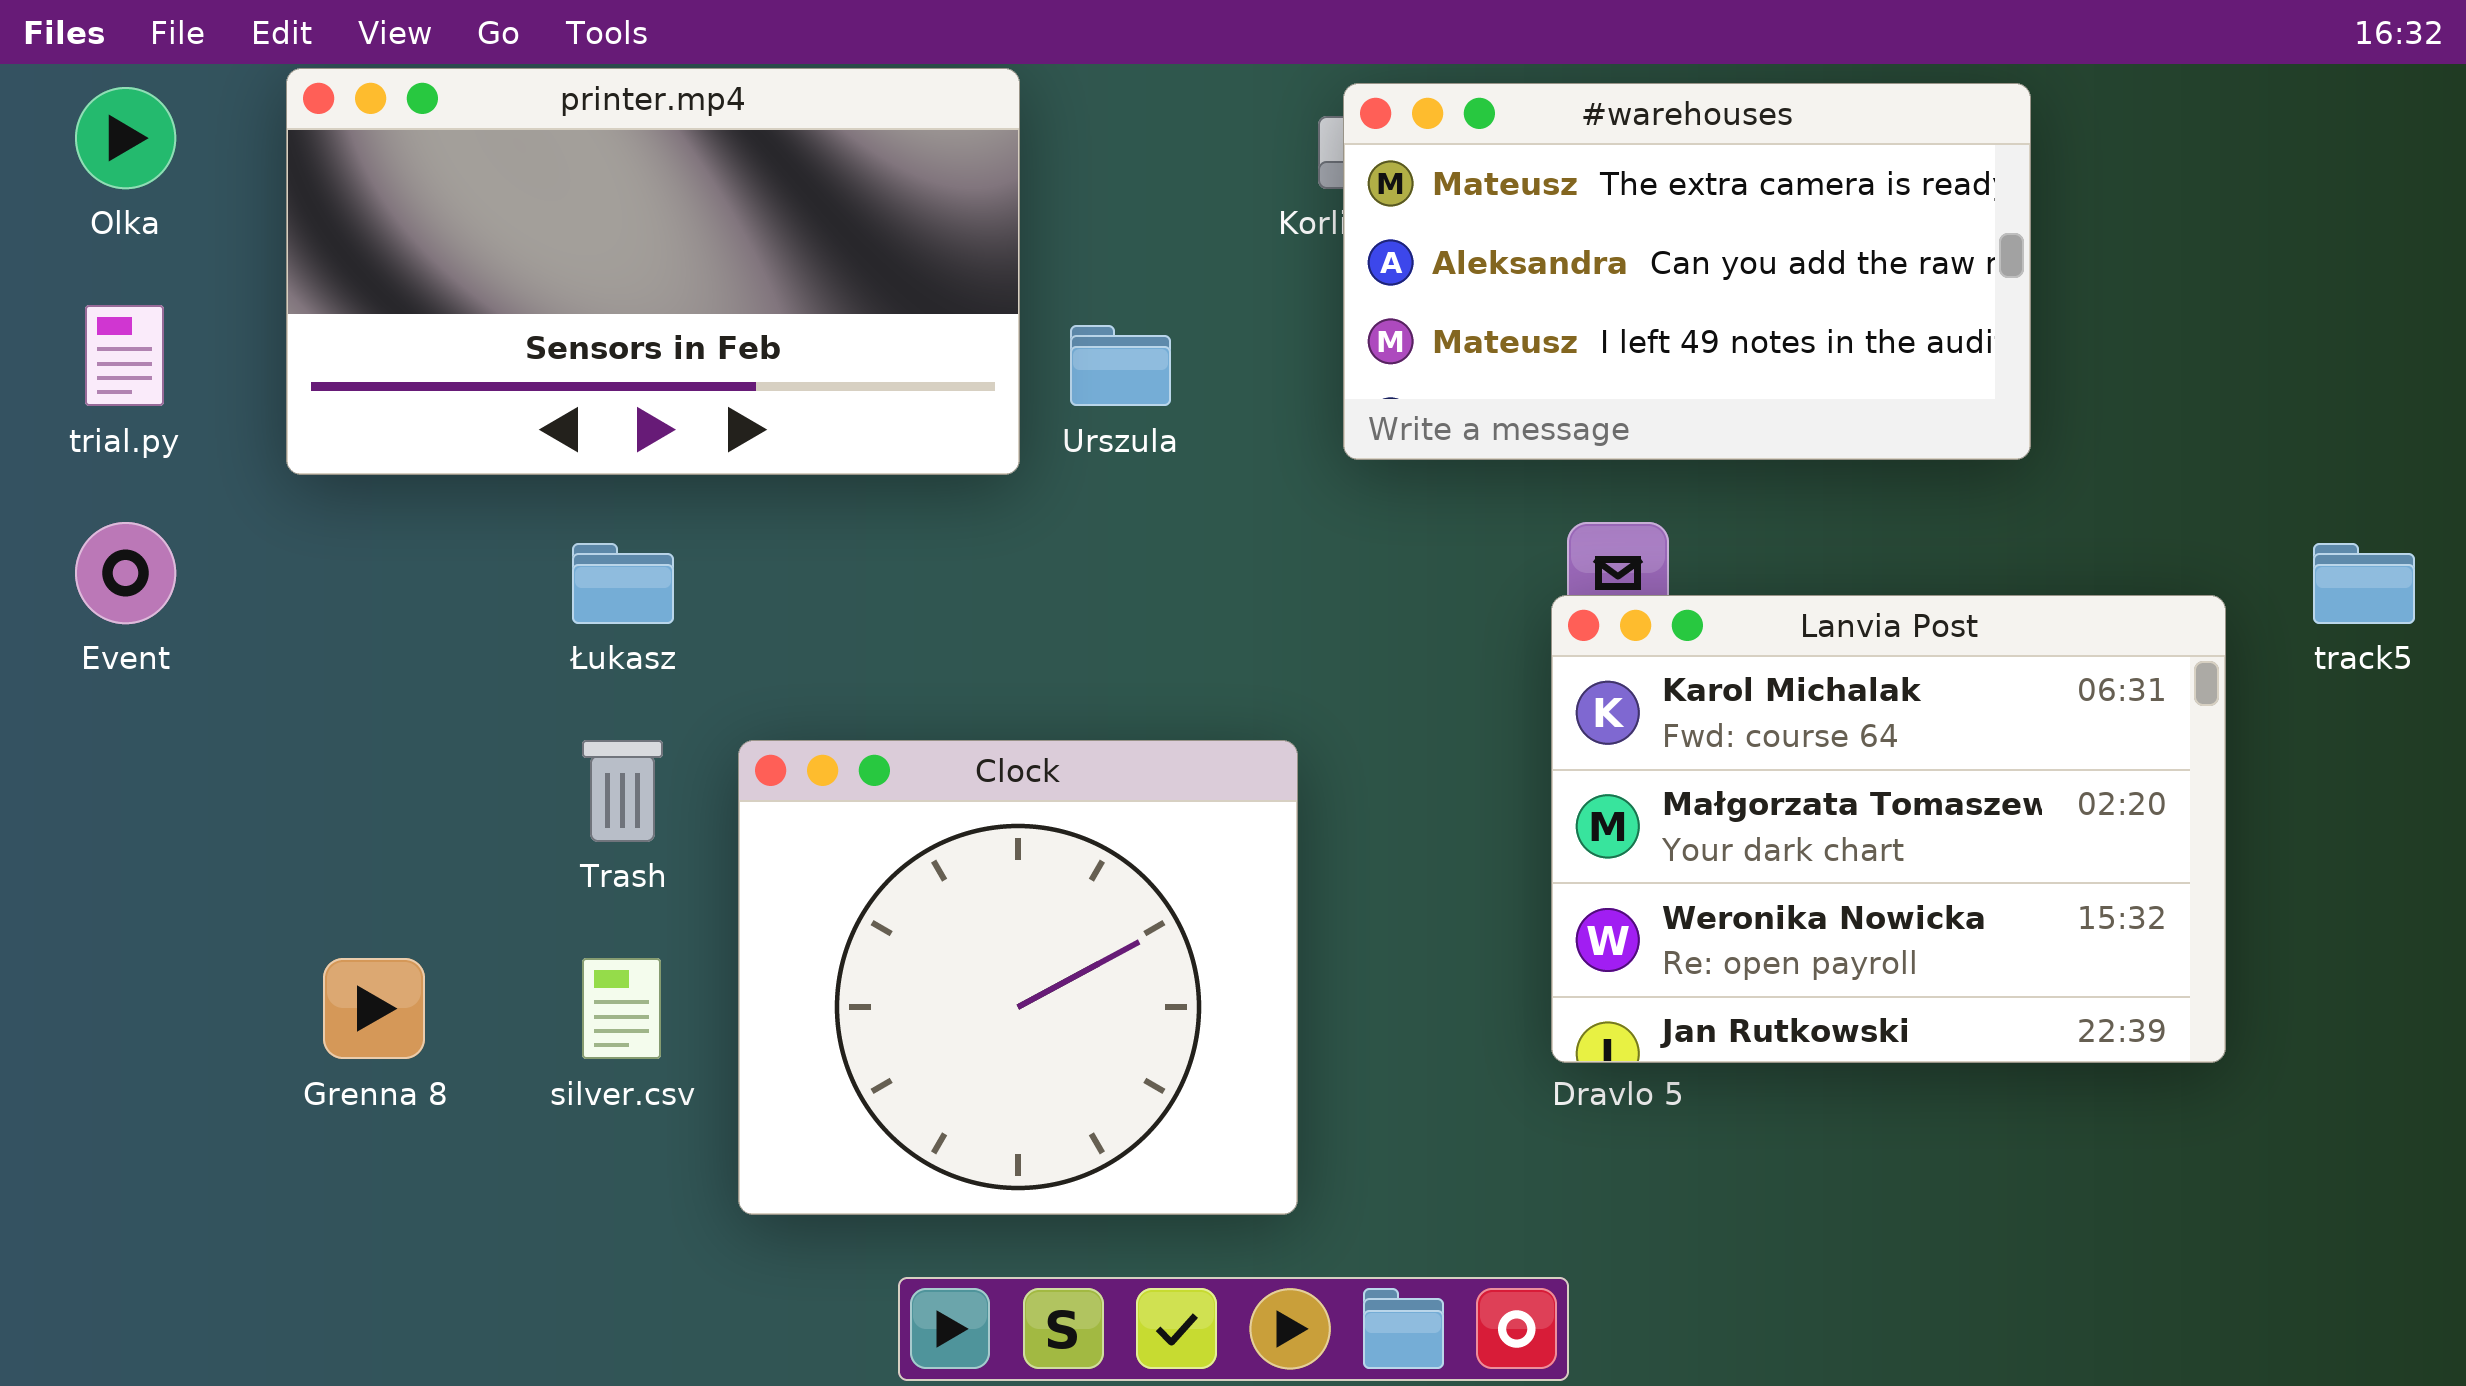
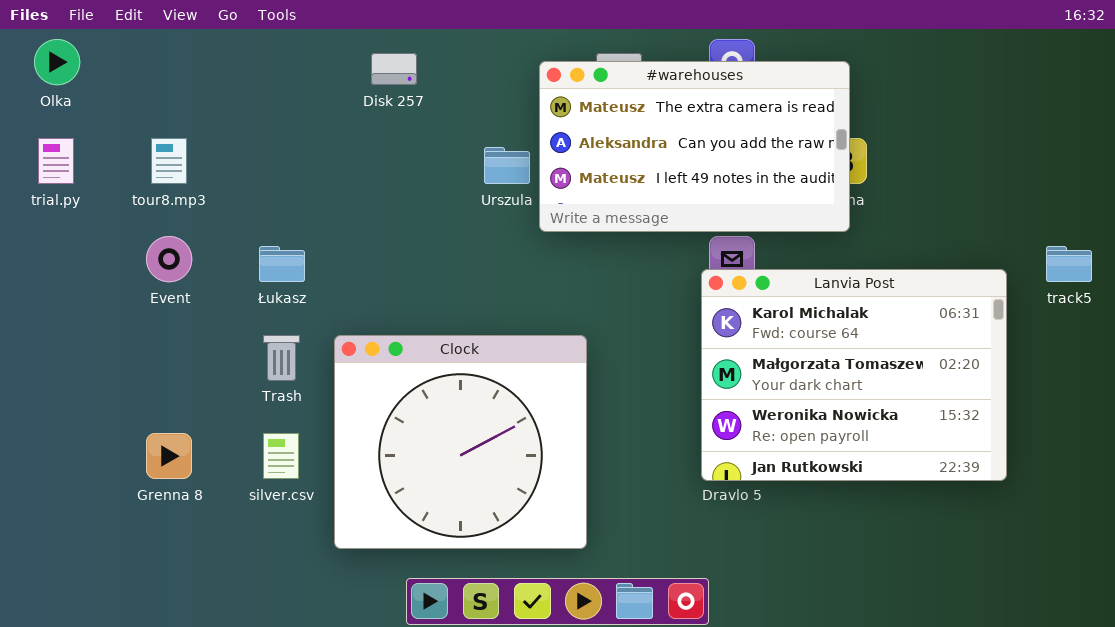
printer.mp4: [286,68,1020,475] -> none, closed
#warehouses: [1343,83,2031,460] -> [539,61,850,232], moved
Event: [75,522,176,624] -> [146,236,192,282], moved

